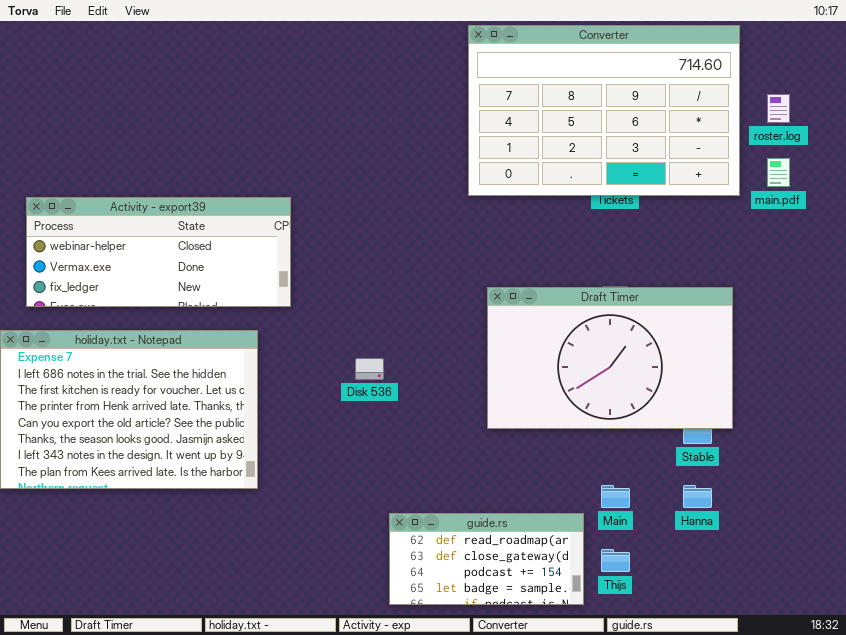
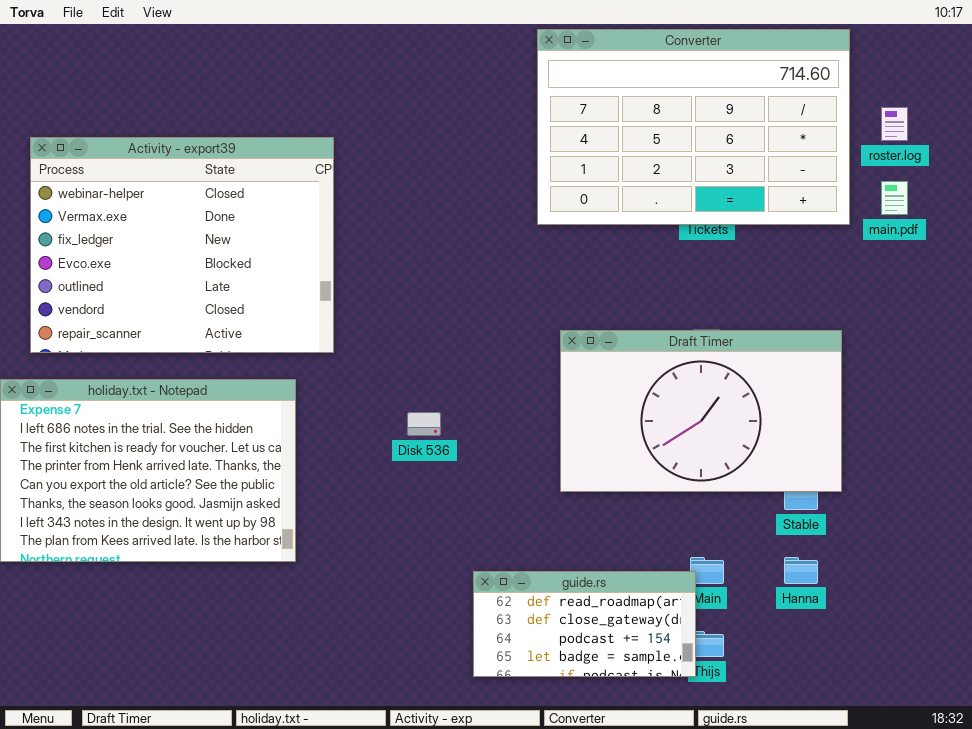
Activity - export39: [26,197,291,307] -> [30,137,334,353], resized
guide.rs: [389,513,584,605] -> [473,571,696,677], moved

